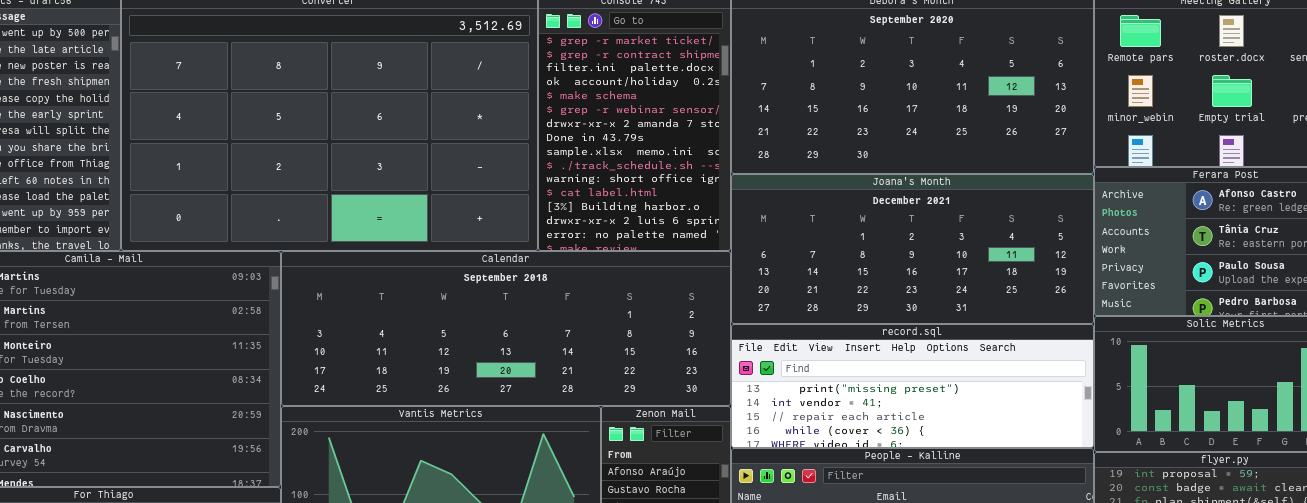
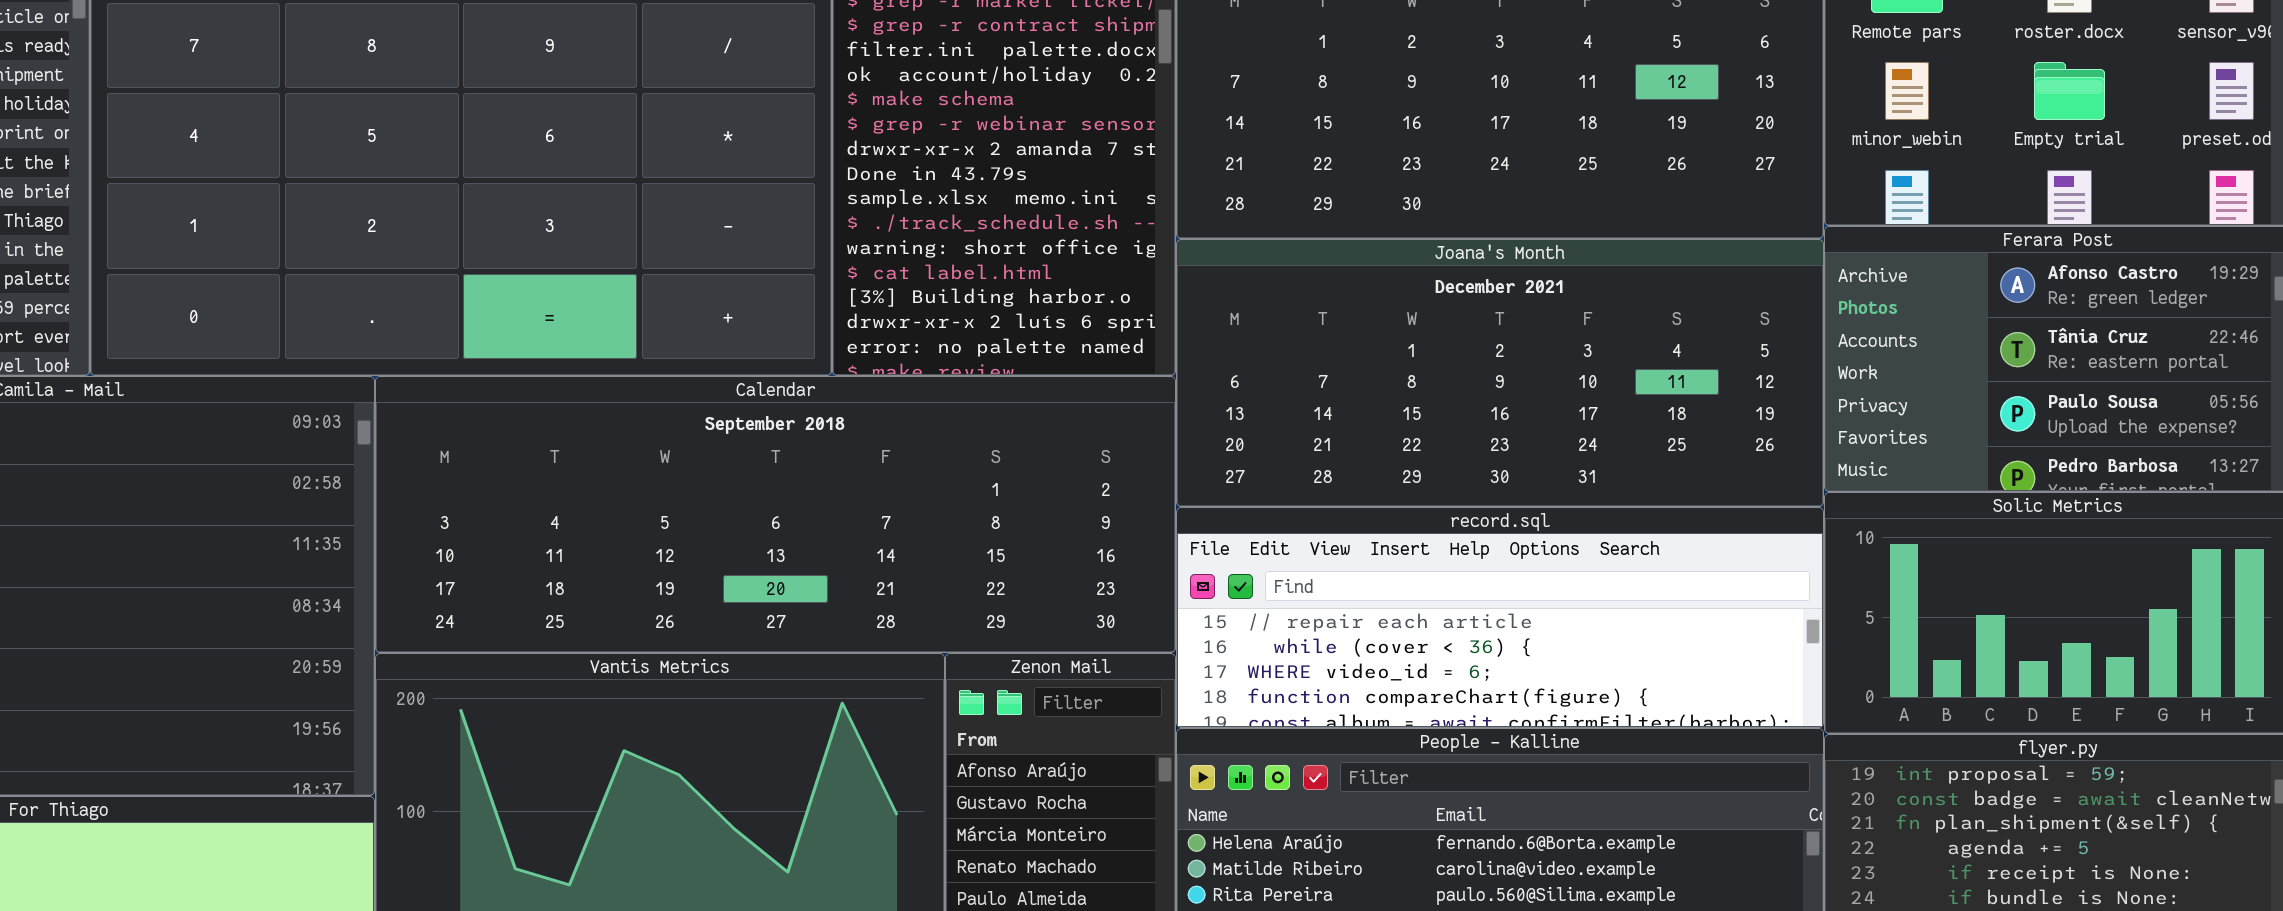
record.sql: [731,324,1094,448] -> [1176,507,1824,728], scrolled down 2 rows

